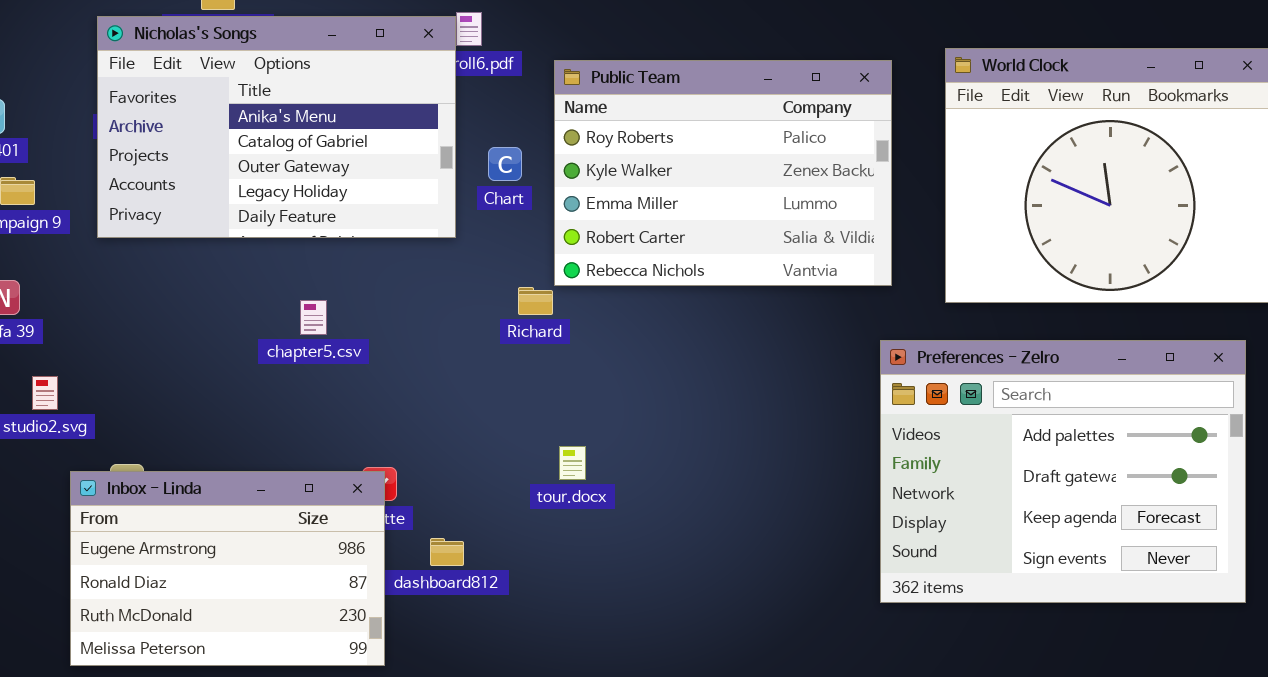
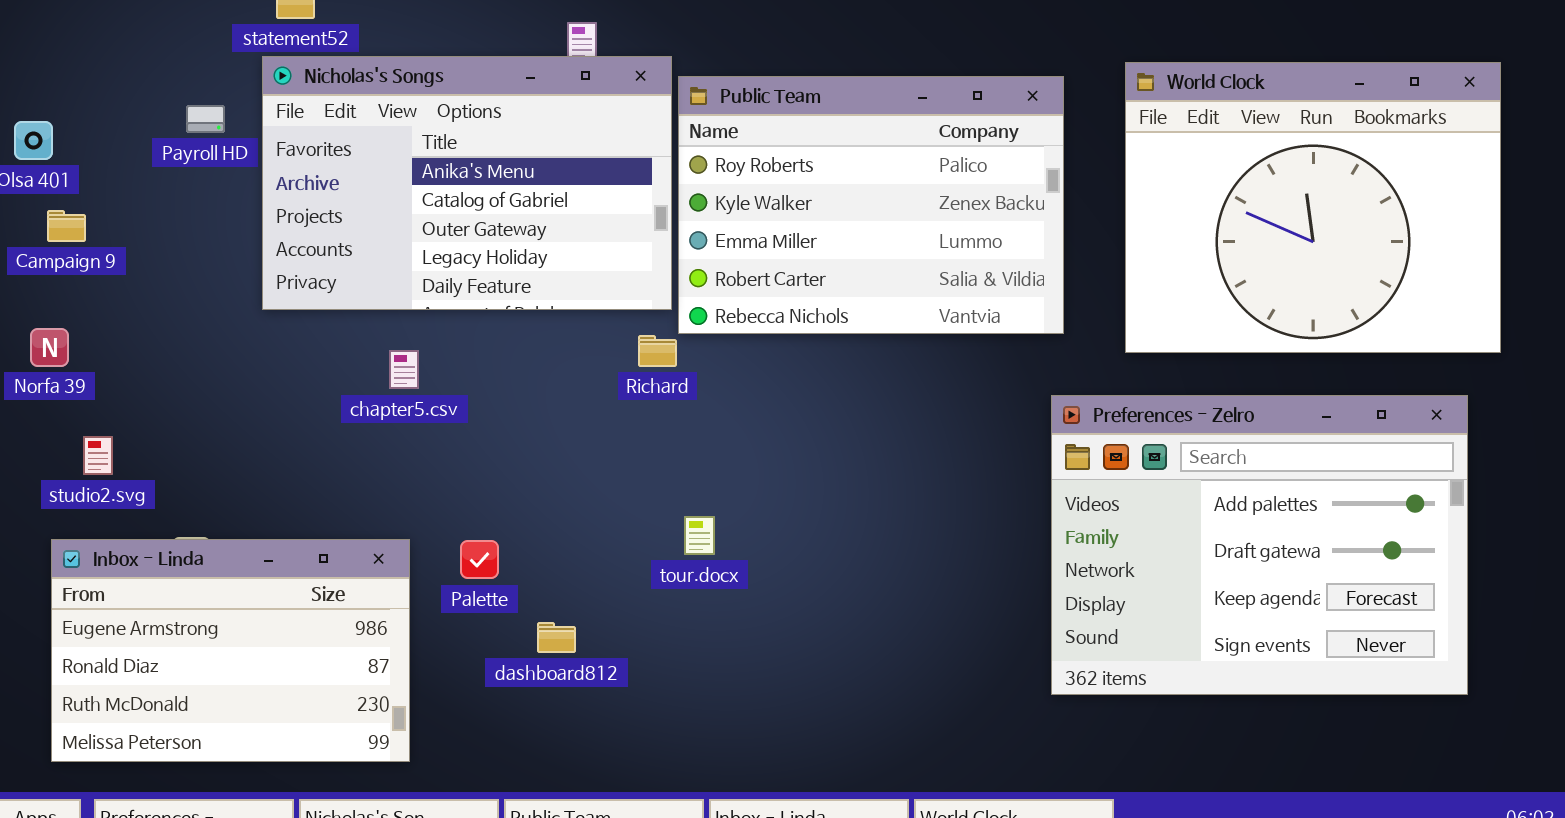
Nicholas's Songs: [97,16,456,238] -> [262,56,672,310], moved
Inbox - Linda: [70,471,385,666] -> [51,539,410,762], moved

